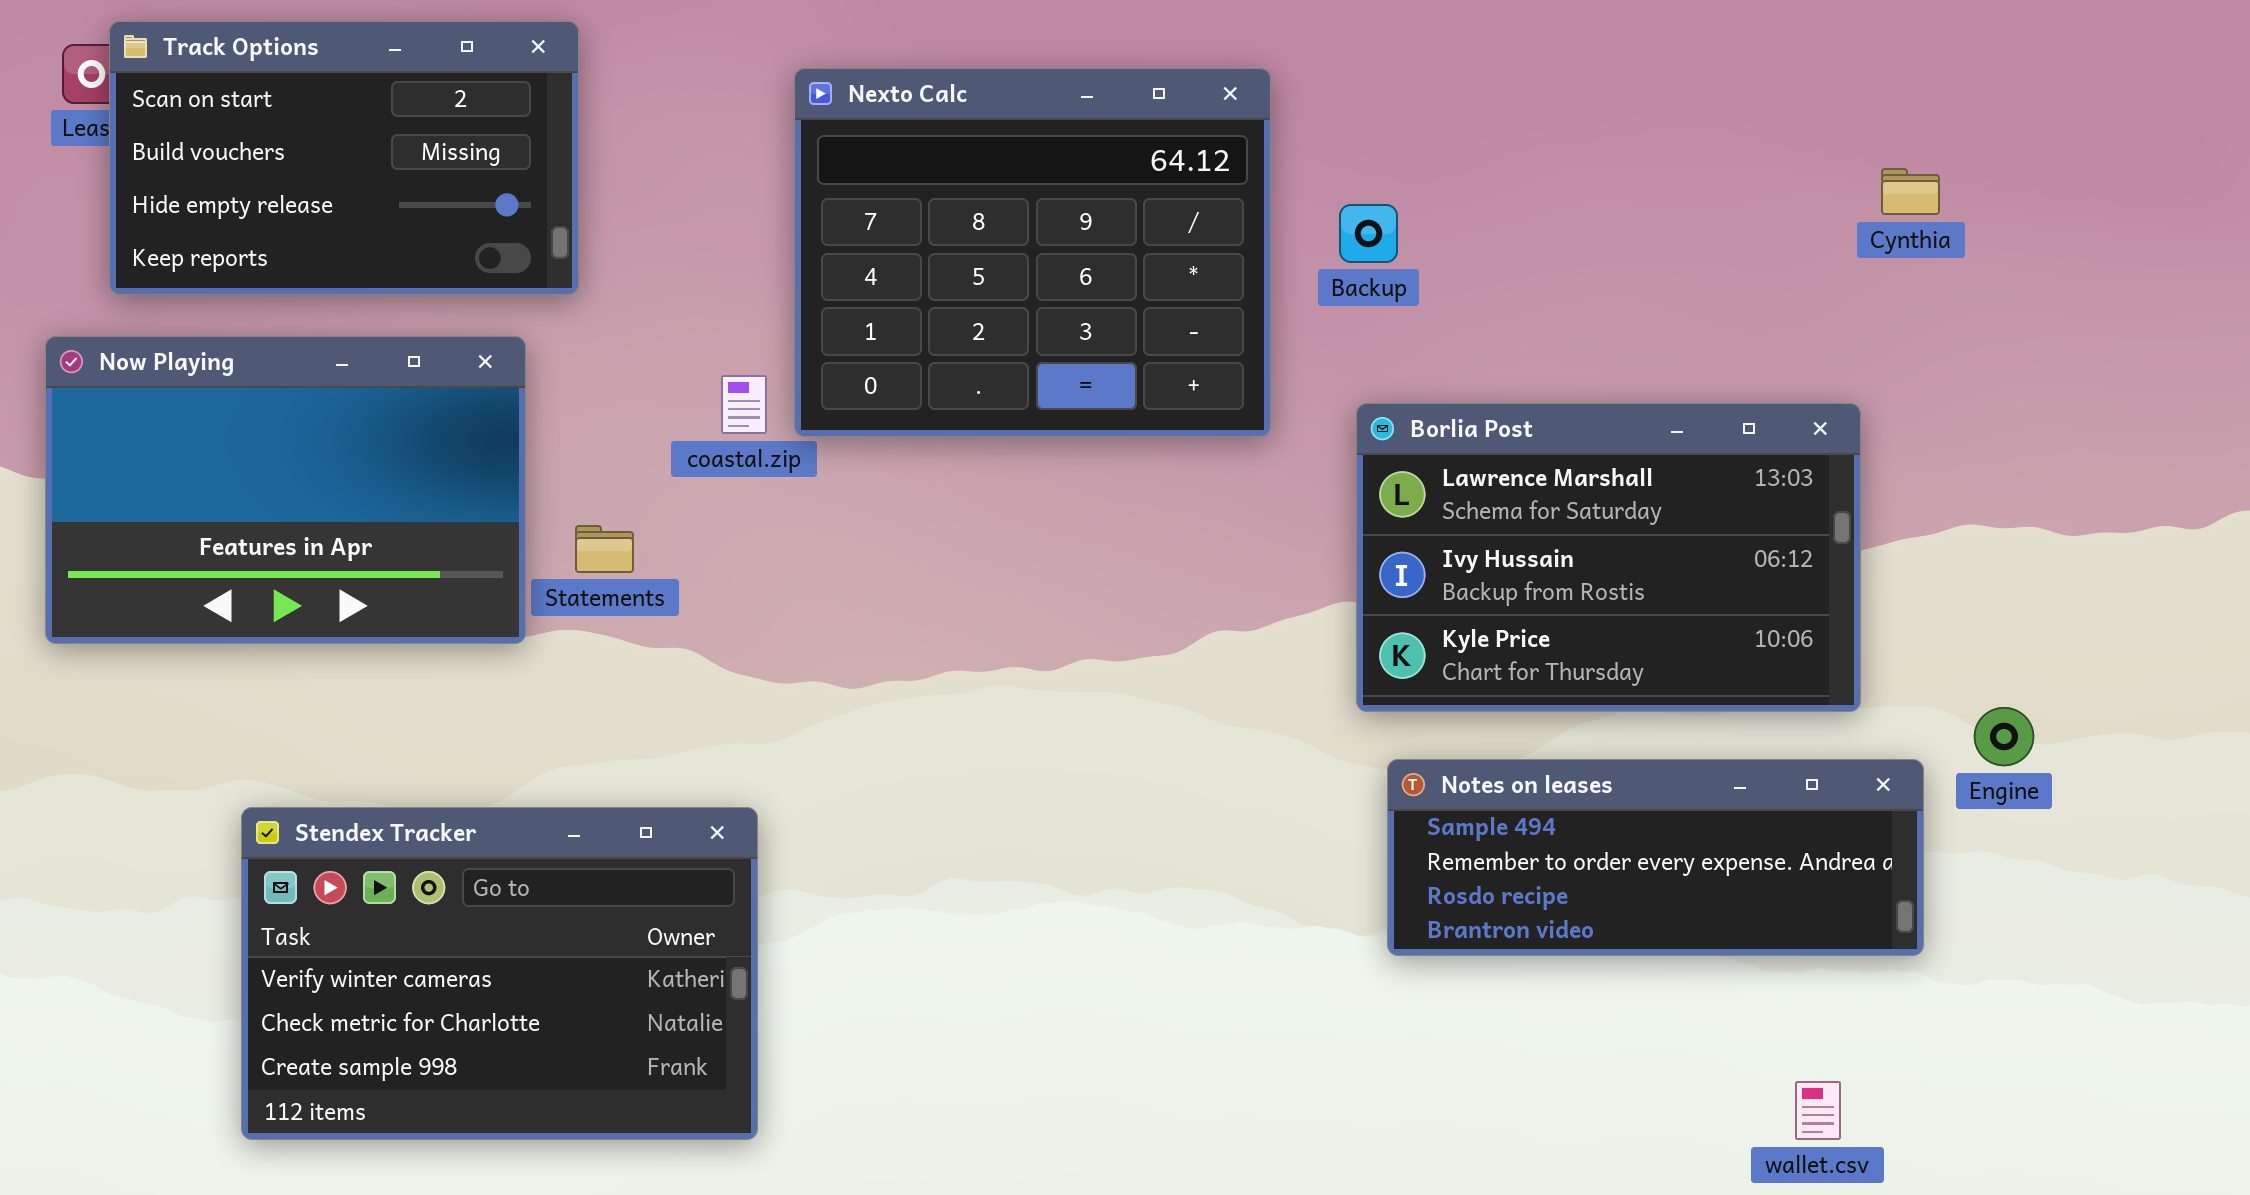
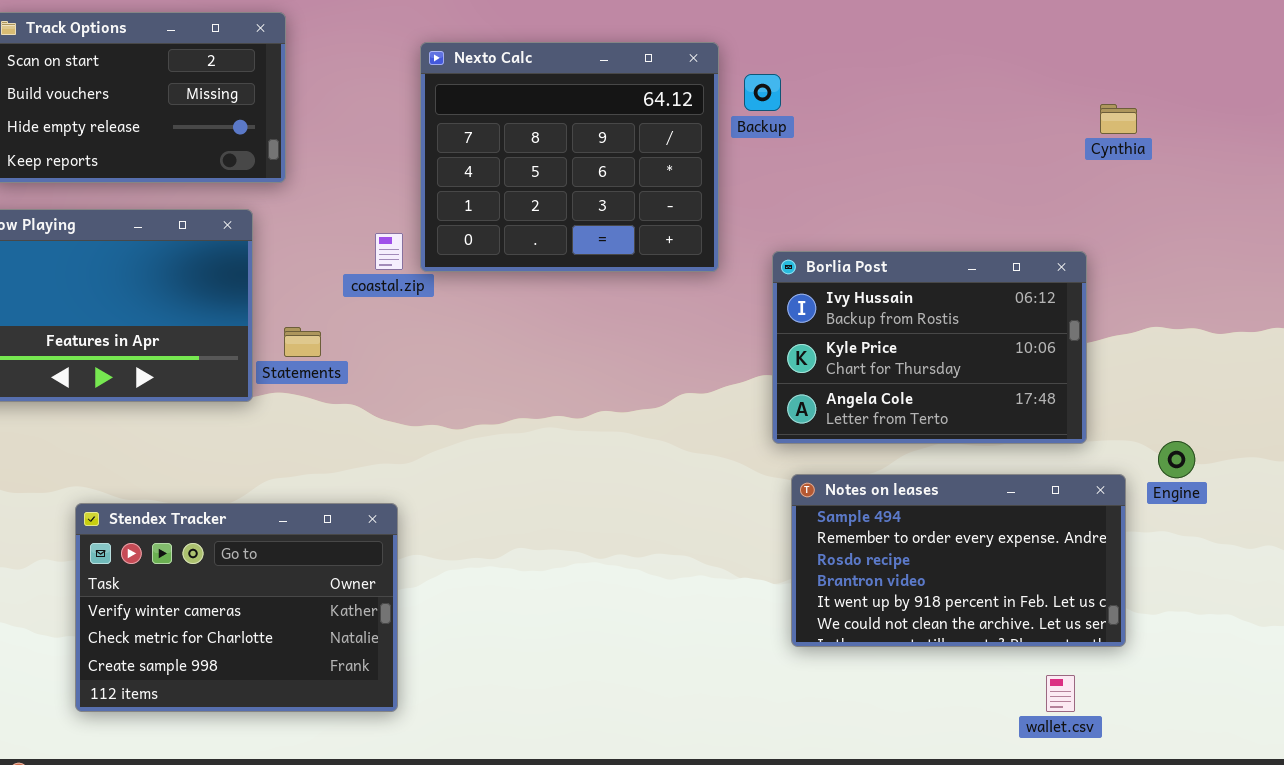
Backup: [1339,204,1398,263] -> [744,74,781,111], moved
Borlia Post: [1356,403,1861,712] -> [772,251,1087,444], scrolled down 1 row
Notes on leases: [1387,759,1924,956] -> [791,474,1126,647], resized

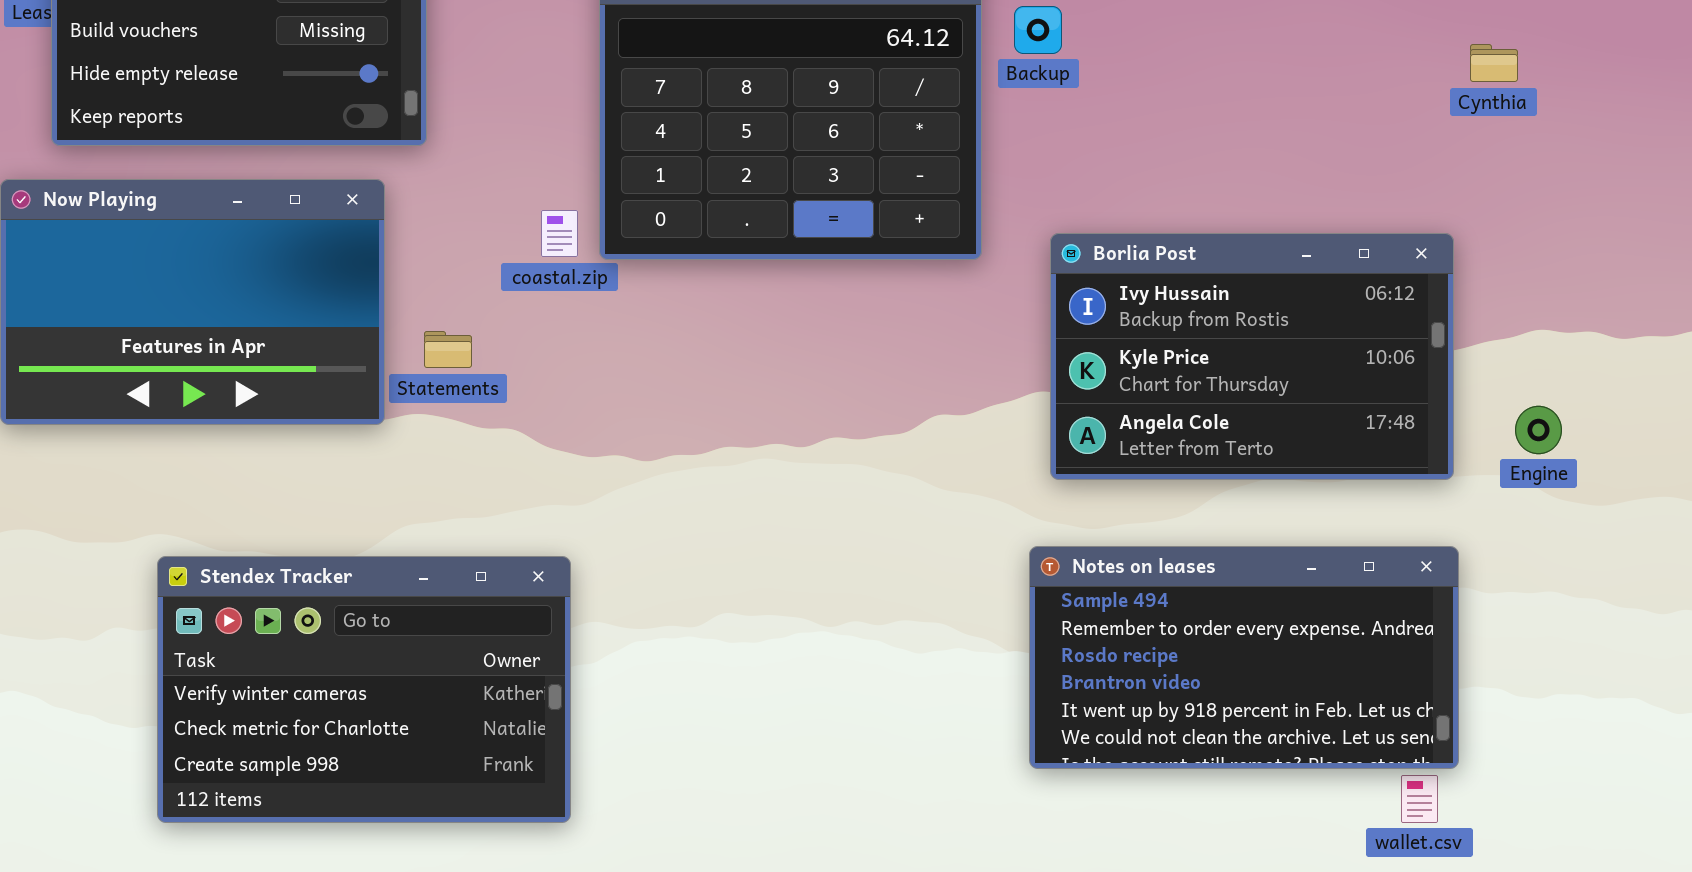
Engine: [1158,441,1195,478] -> [1515,406,1562,454], moved
Notes on leases: [791,474,1126,647] -> [1029,546,1459,769], moved

